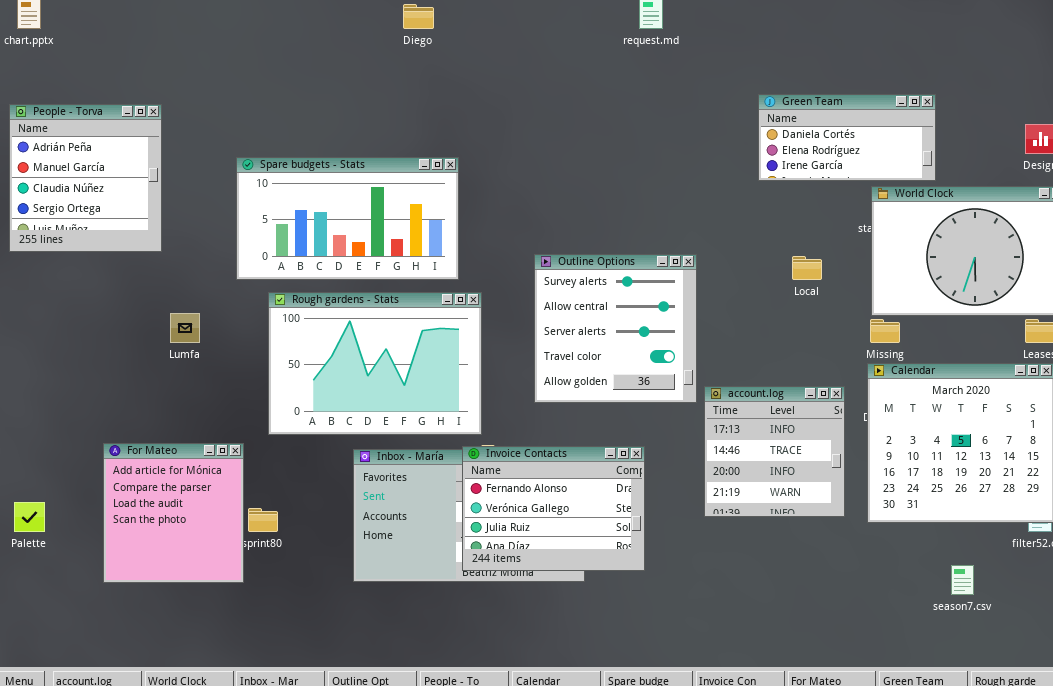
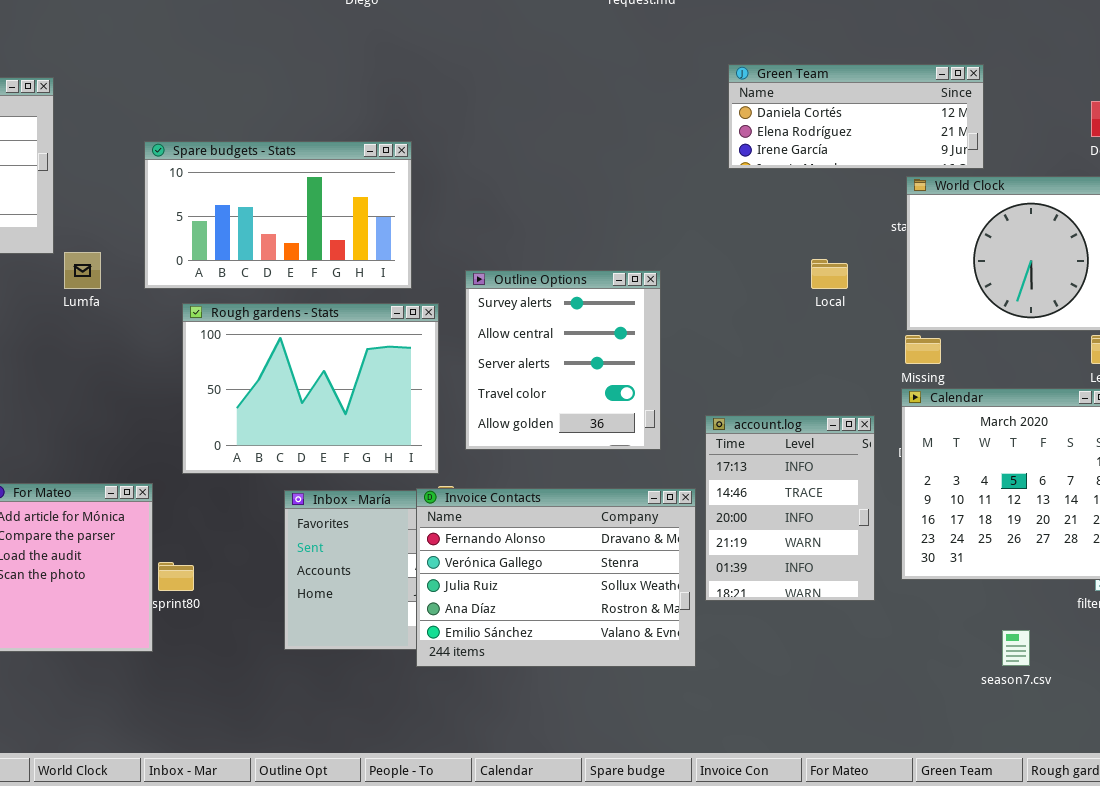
Green Team: [758,94,936,181] -> [728,64,984,169], resized
Outline Options: [534,254,697,403] -> [465,270,661,450], moved
Lumfa: [170,313,200,343] -> [64,252,101,289], moved
account.log: [704,386,845,517] -> [705,415,875,601], resized
Invoice Contacts: [462,446,645,571] -> [416,488,696,667], resized

